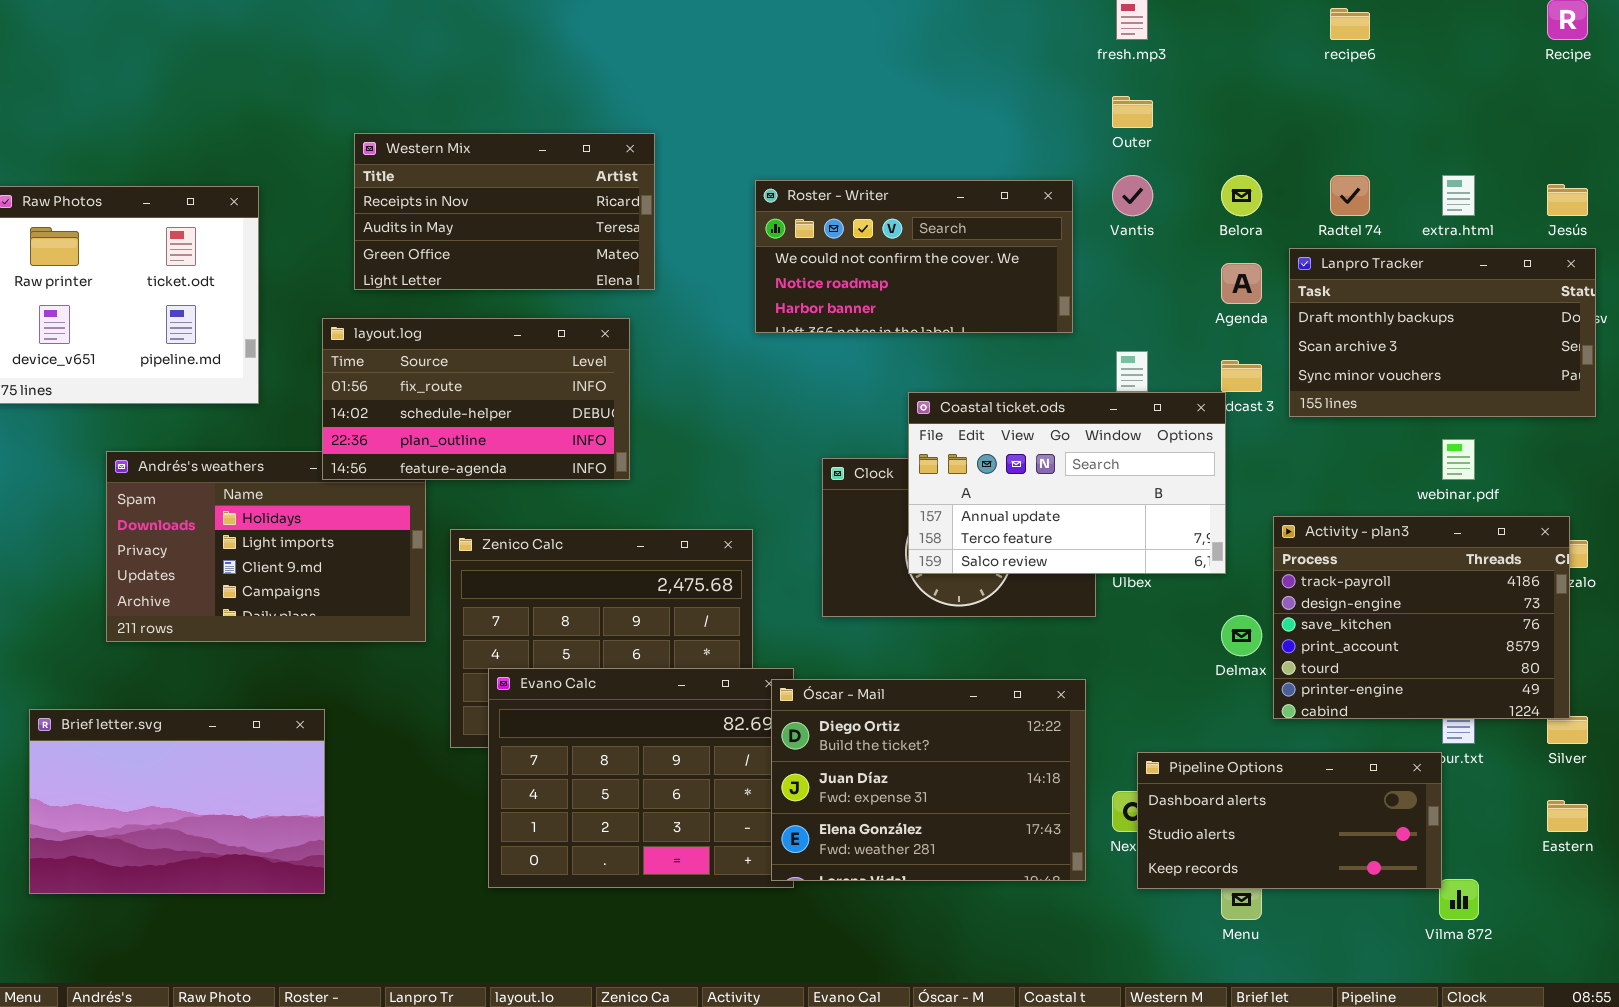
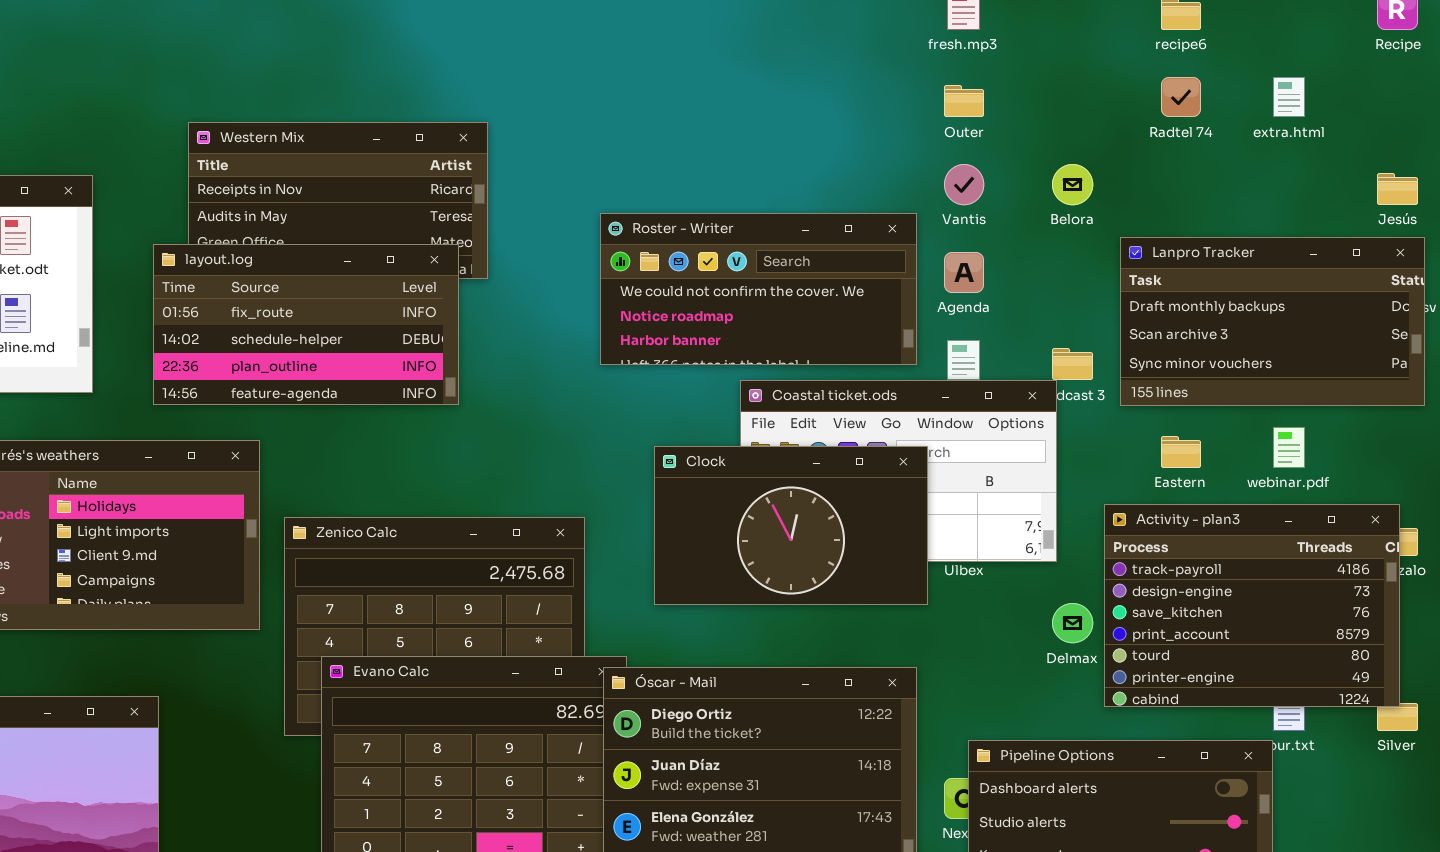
Radtel 74: [1330,175,1370,216] -> [1161,77,1201,117], moved
extra.html: [1442,175,1475,216] -> [1273,77,1305,117], moved
Roster - Writer: [755,180,1073,333] -> [600,213,917,365], moved
Agenda: [1221,263,1262,304] -> [944,252,984,293], moved
layout.log: [322,318,630,480] -> [153,244,459,405], moved
Clock: [822,458,1096,617] -> [654,446,928,605], raised
Eastern: [1547,800,1588,832] -> [1161,436,1201,468], moved

